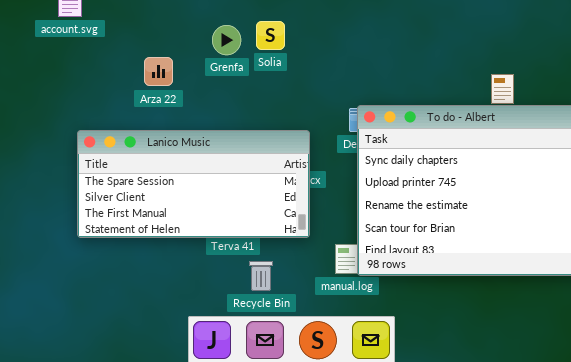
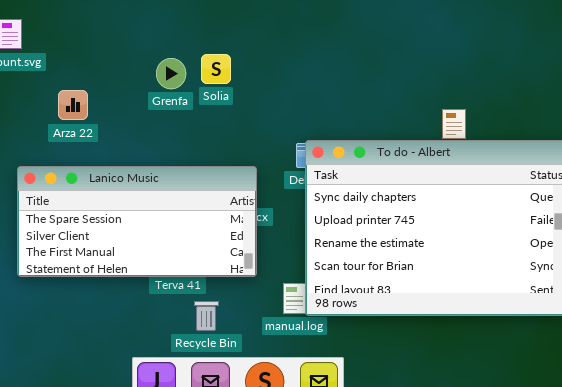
Arza 22: [144,57,173,86] -> [58,90,88,120], moved

